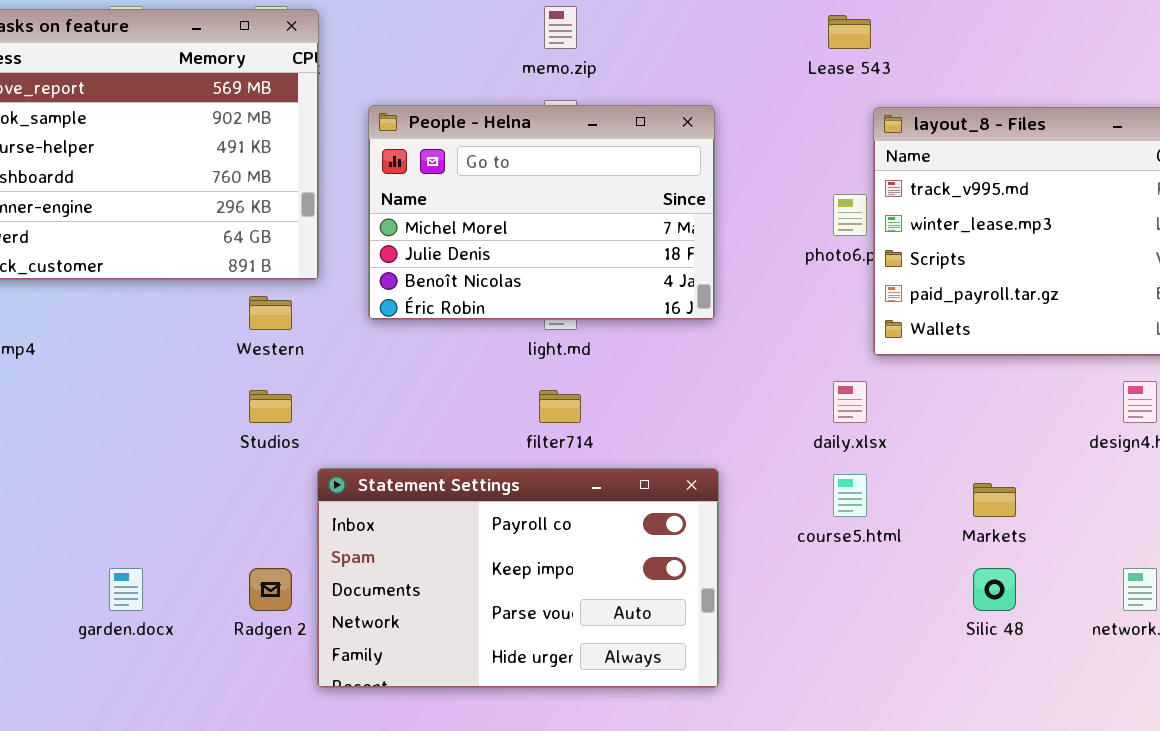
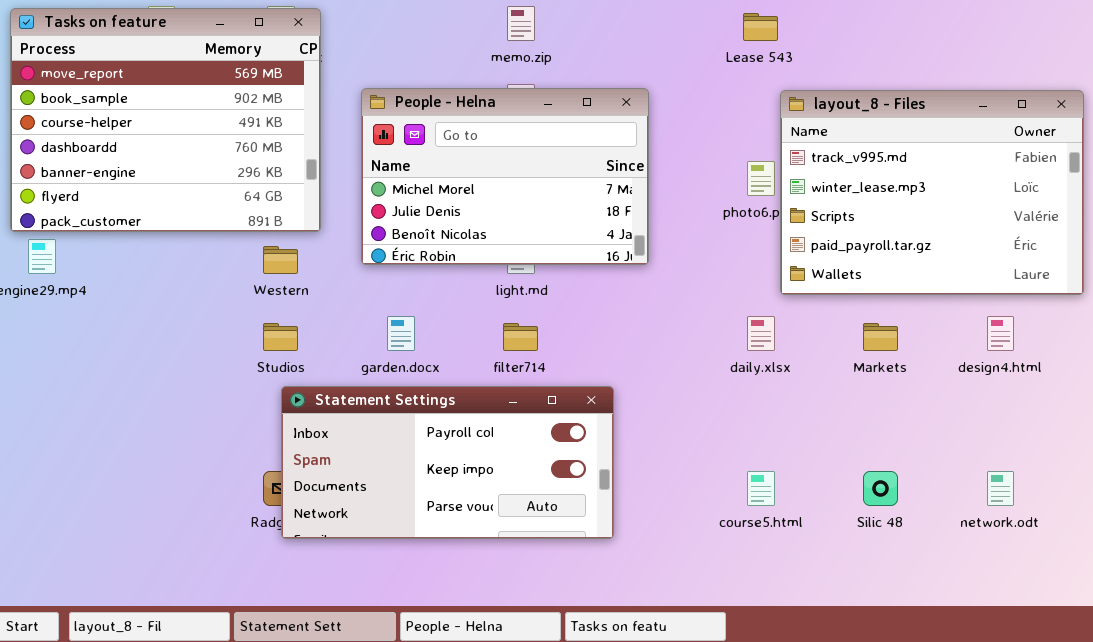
Statement Settings: [317,468,719,688] -> [281,386,614,539], moved, resized
course5.html: [833,474,867,517] -> [747,471,775,506], moved
Markets: [973,483,1016,517] -> [863,323,898,351], moved
garden.docx: [109,568,143,611] -> [387,316,415,351], moved

